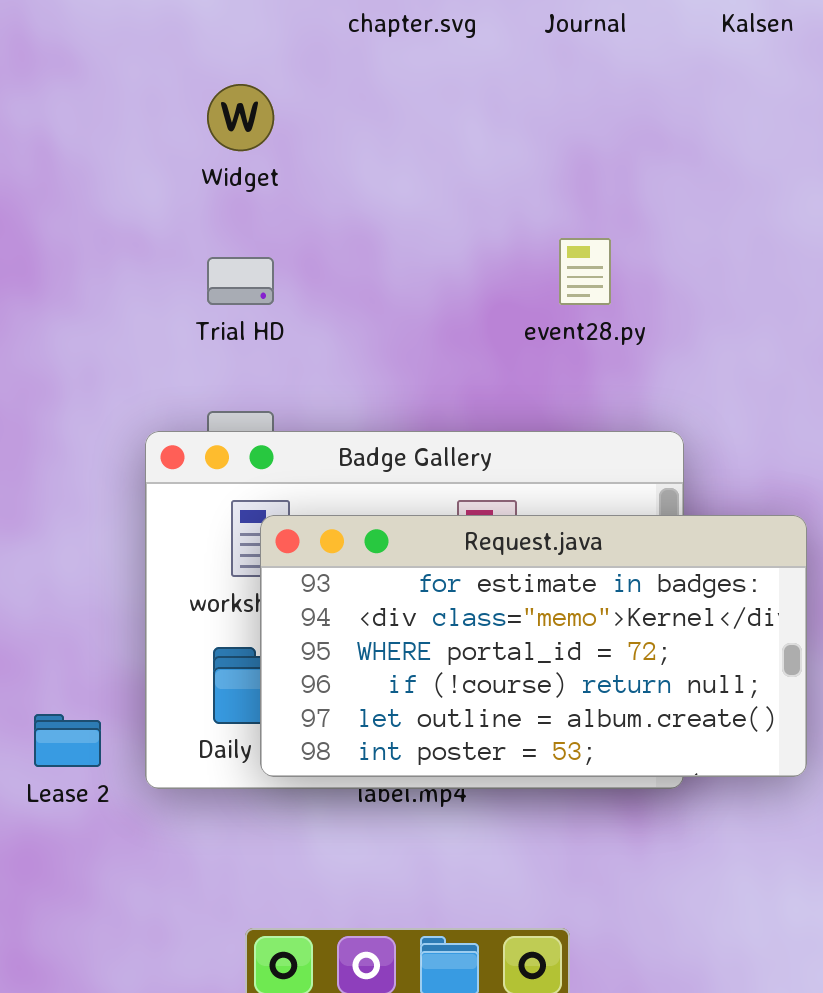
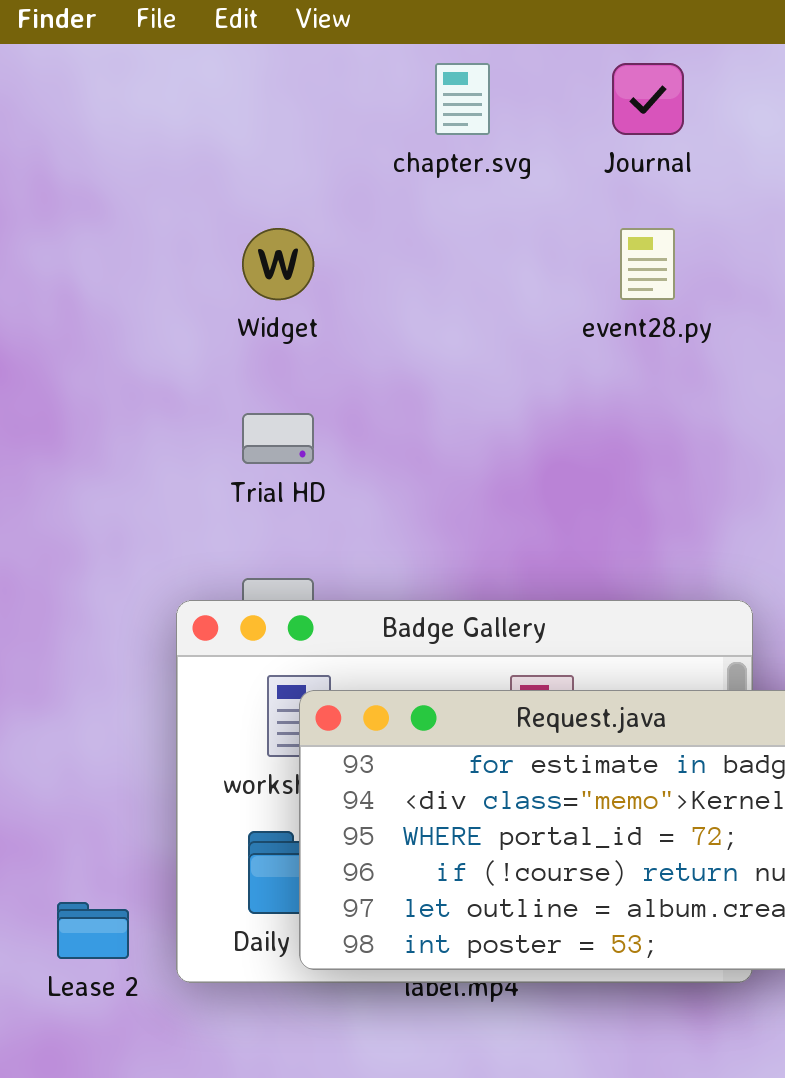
event28.py: [559,238,611,305] -> [620,228,675,300], moved

